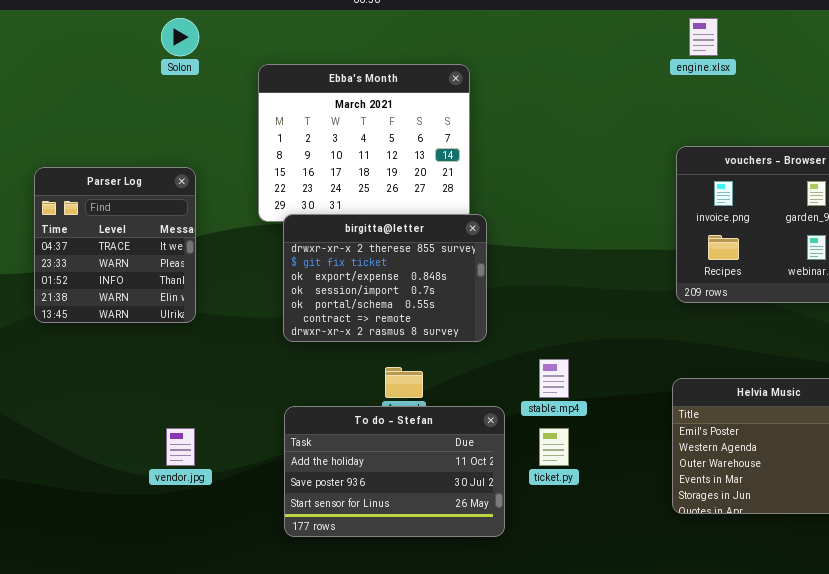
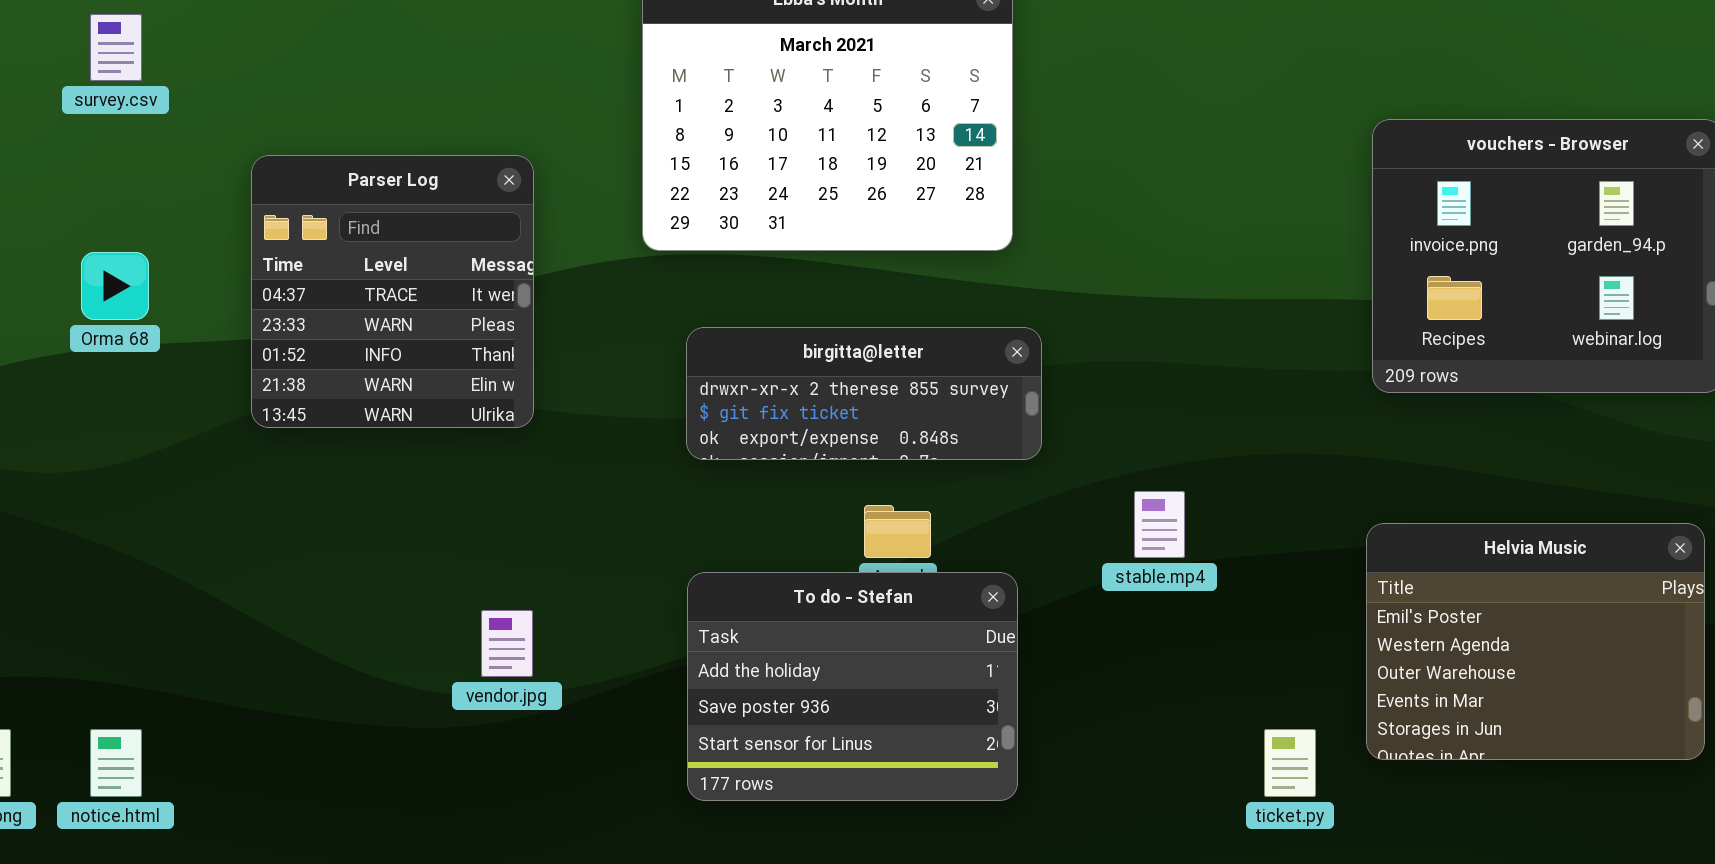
birgitta@letter: [283,214,487,342] -> [686,327,1042,460], resized
To do - Stefan: [284,406,505,537] -> [687,572,1018,801], resized
ticket.py: [539,428,569,466] -> [1264,729,1316,797], moved

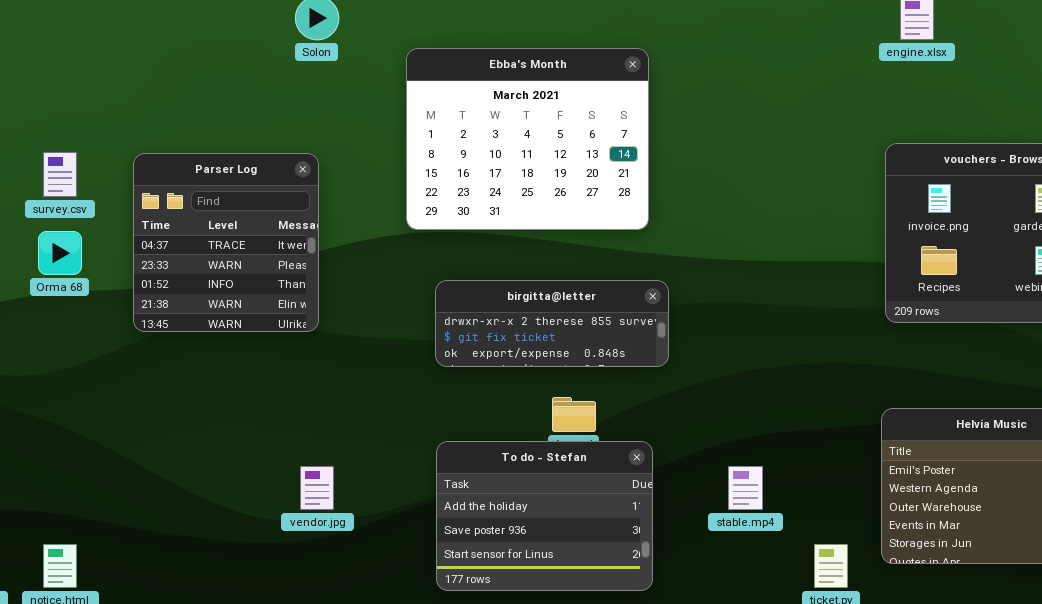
survey.csv: [90,14,142,81] -> [43,152,77,197], moved
Parser Log: [251,155,534,428] -> [133,153,319,332], moved
stable.mp4: [1134,491,1185,558] -> [728,466,763,510], moved

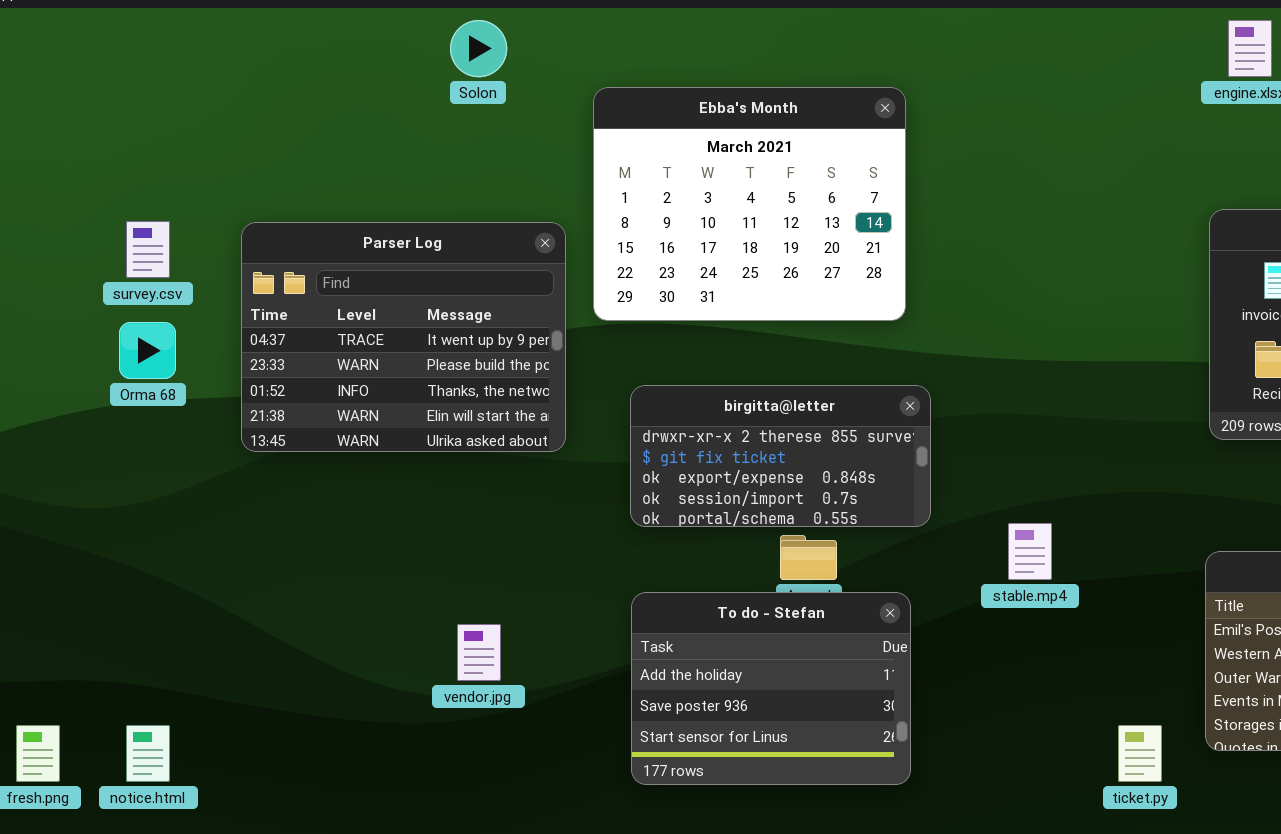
Parser Log: [133,153,319,332] -> [241,222,566,452], resized
birgitta@letter: [435,280,669,367] -> [630,385,931,527], resized
stable.mp4: [728,466,763,510] -> [1008,523,1052,580], moved

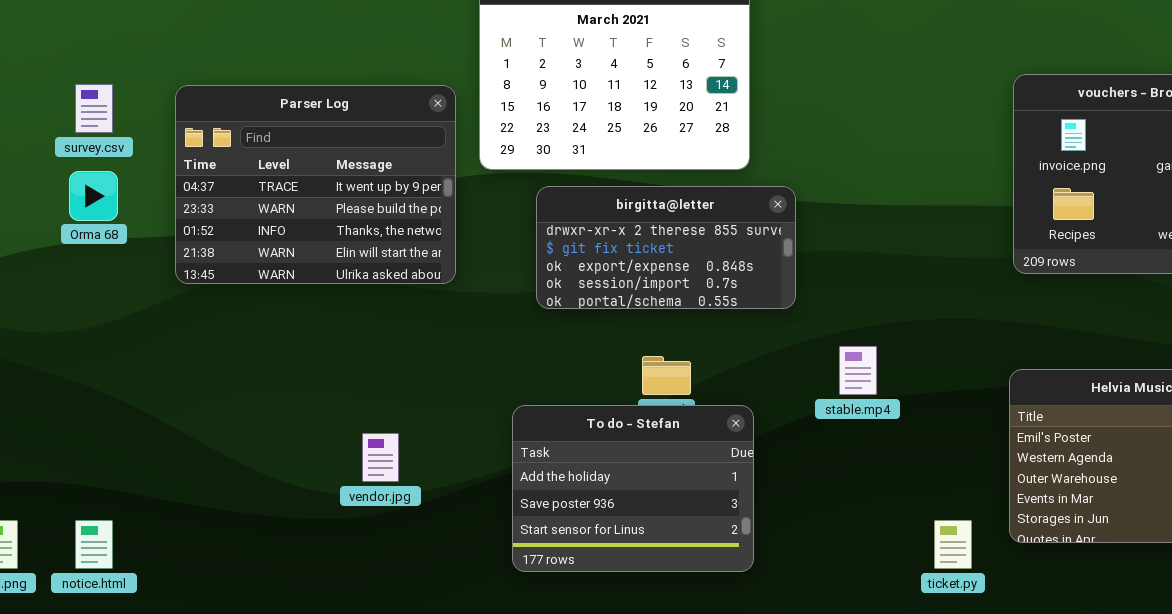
birgitta@letter: [630,385,931,527] -> [536,186,796,309], moved

